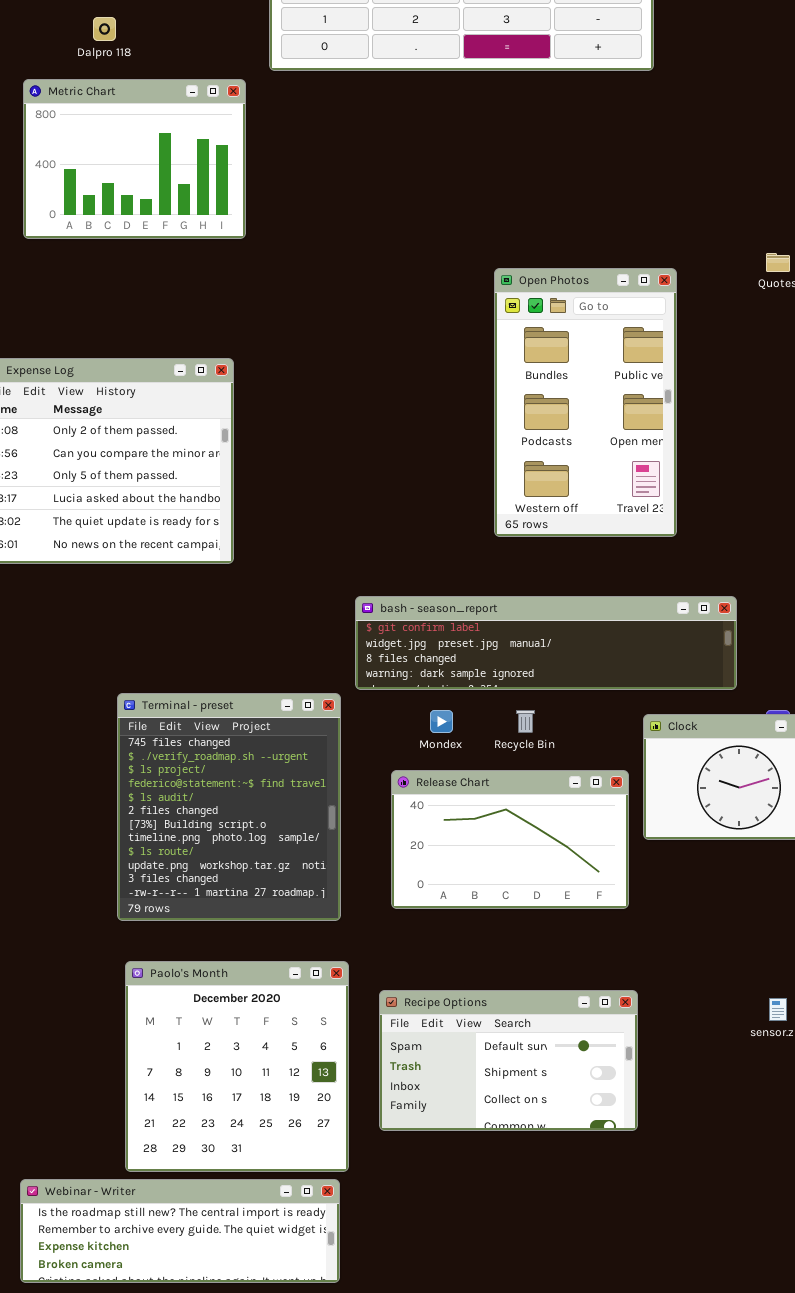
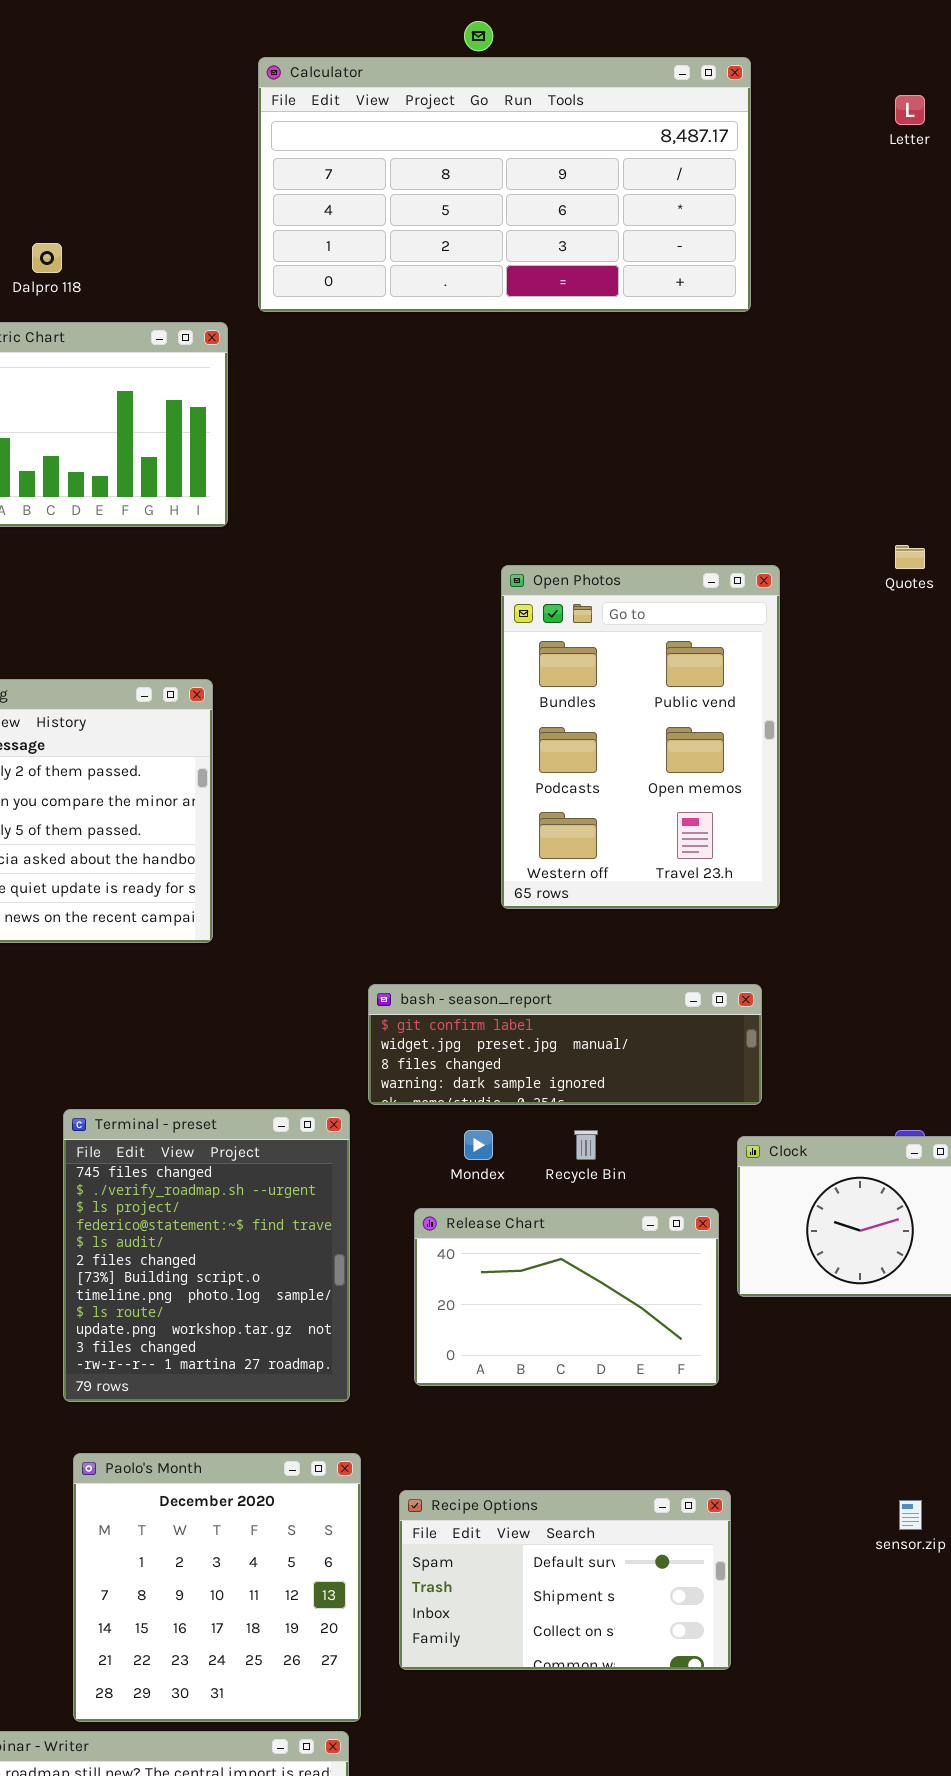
Open Photos: [494,268,677,537] -> [501,565,780,909], resized
bash - season_report: [355,596,737,690] -> [368,984,762,1105], resized

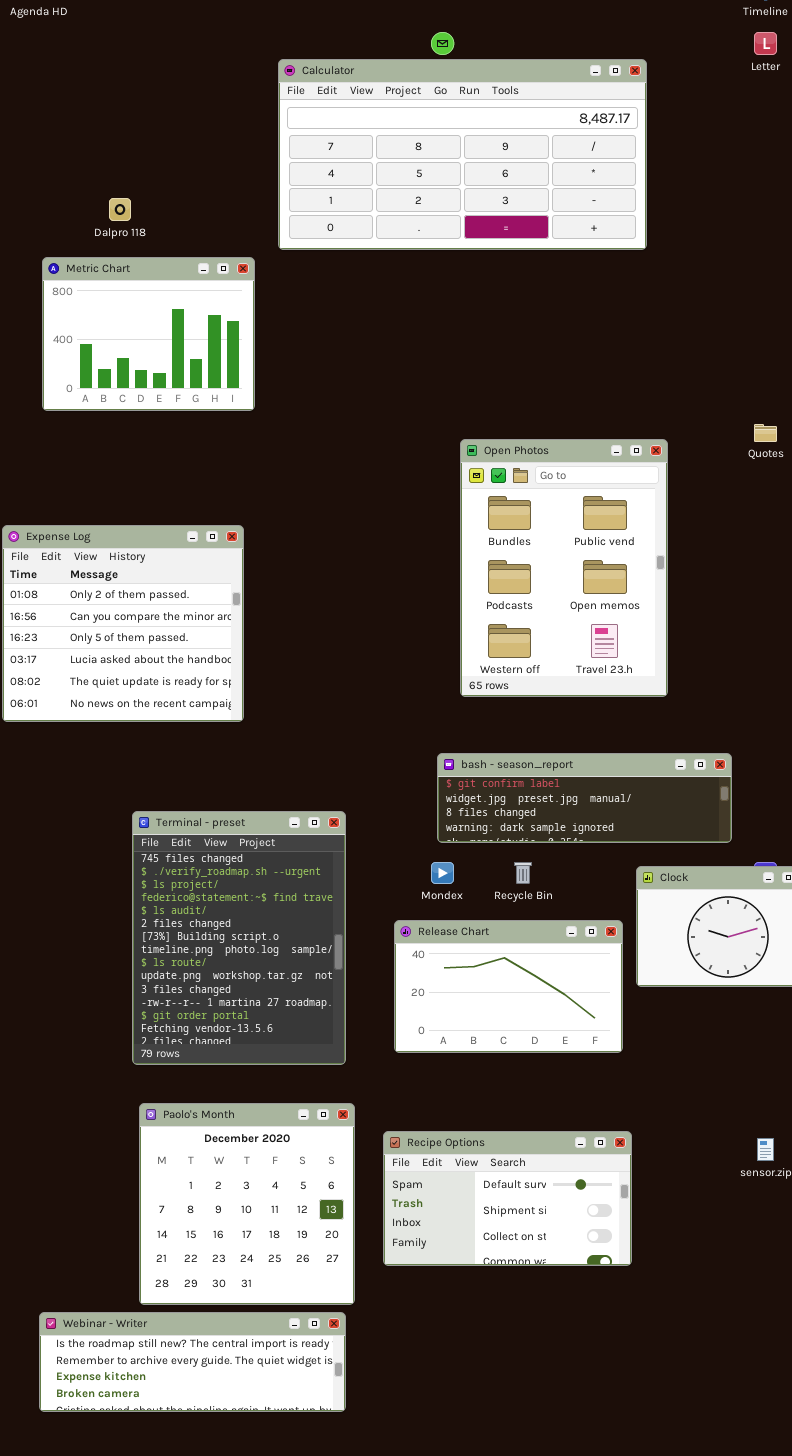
Letter: [895,95,925,125] -> [754,32,777,55], moved
bash - season_report: [368,984,762,1105] -> [437,753,732,843], moved
Terminal - preset: [63,1109,350,1402] -> [132,811,346,1065], resized

